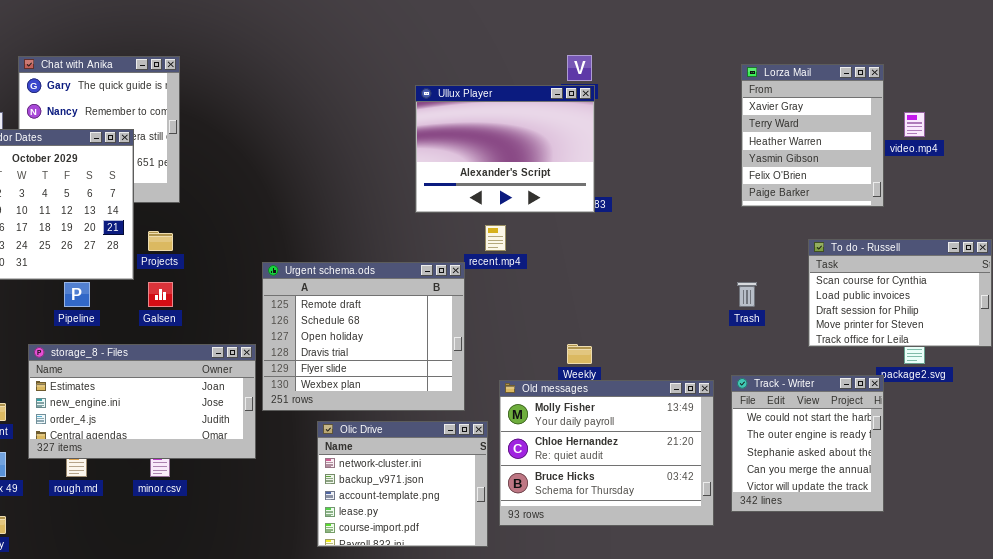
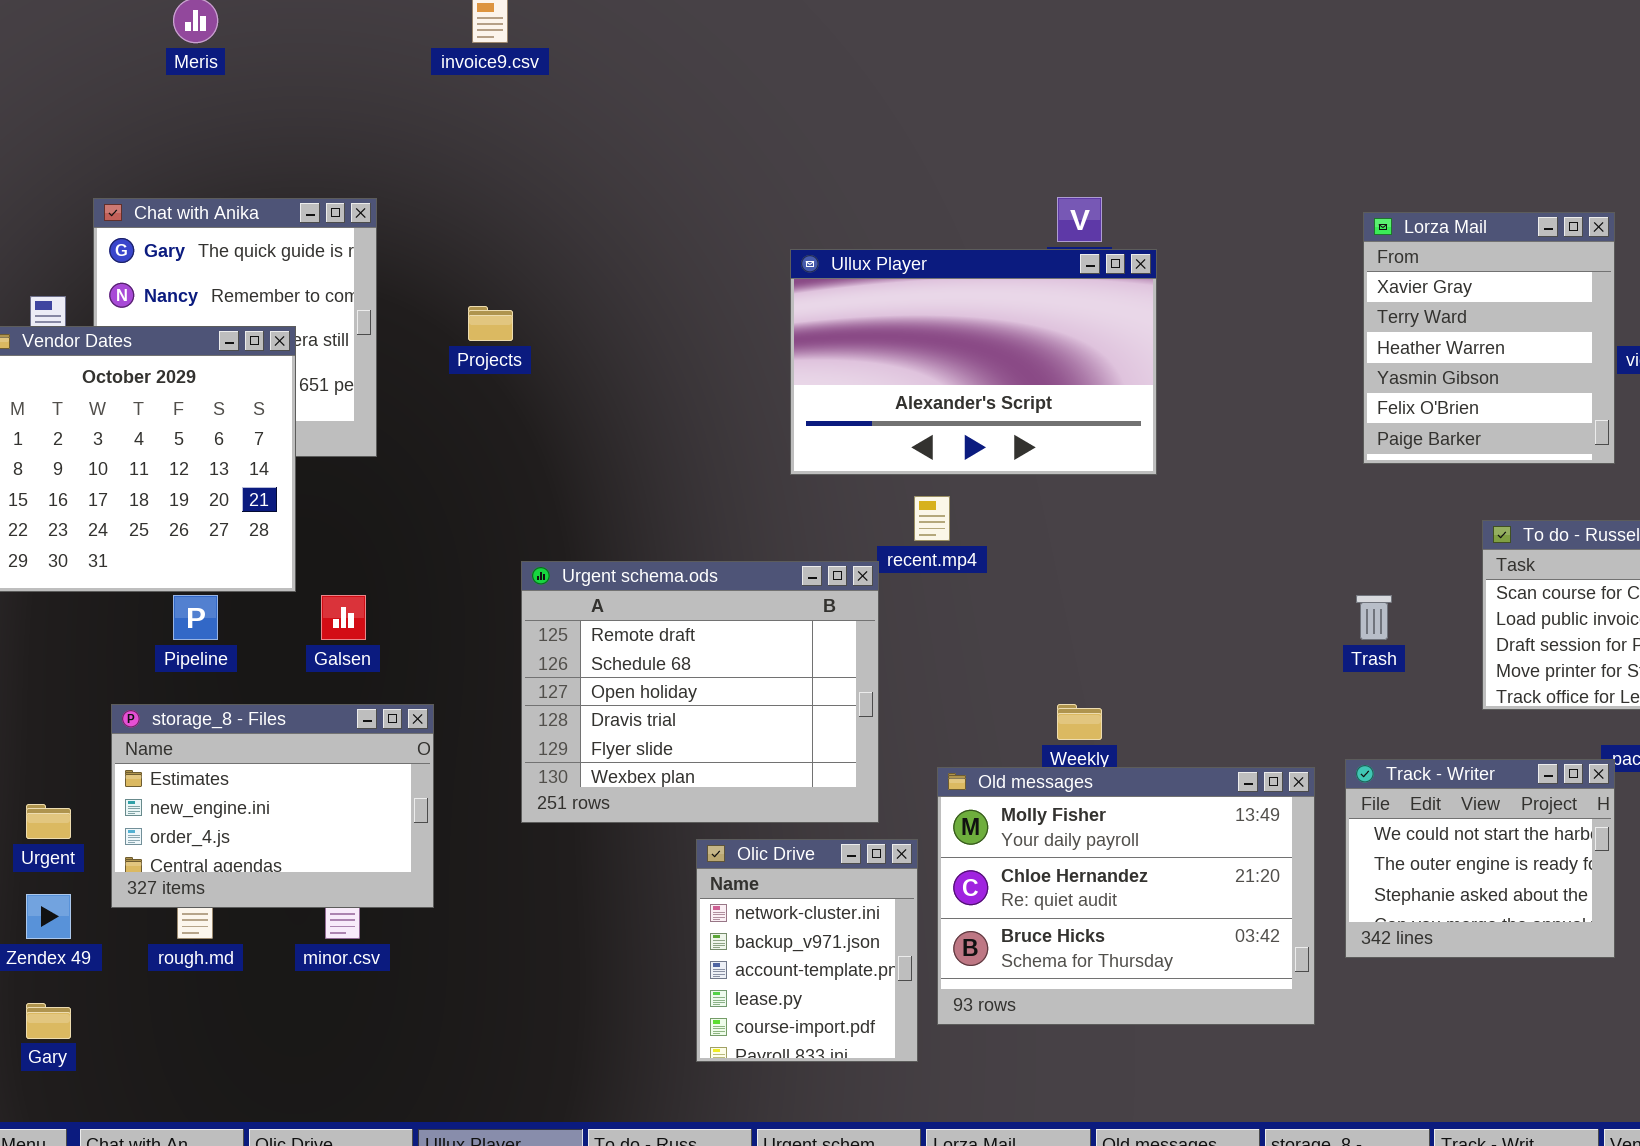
Ullux Player: [415,85,595,213] -> [790,249,1157,475], resized
Projects: [148,231,173,251] -> [468,306,513,341], moved
storage_8 - Files: [28,344,256,459] -> [111,704,434,908], resized
Track - Writer: [731,375,884,512] -> [1345,759,1615,958], resized
Olic Drive: [317,421,488,547] -> [696,839,918,1062], resized

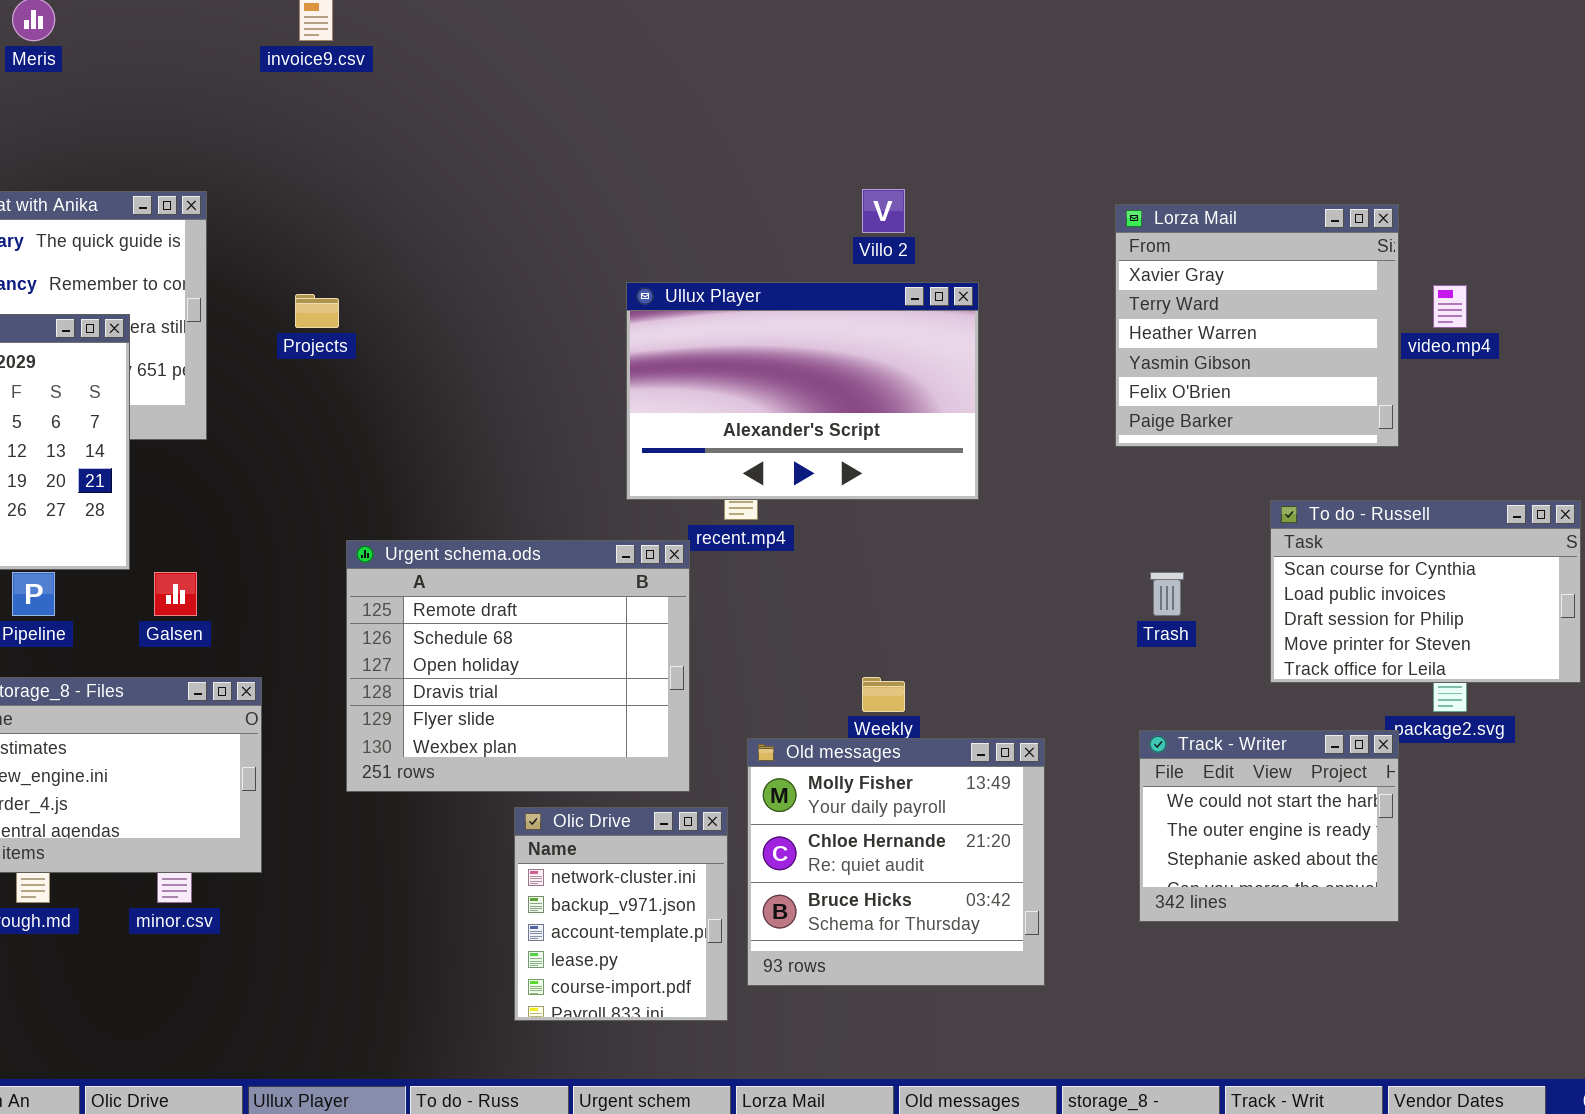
Lorza Mail: [1363,212,1615,464] -> [1115,204,1399,447], resized
Ullux Player: [790,249,1157,475] -> [626,282,979,500], moved
Old messages: [937,767,1315,1025] -> [747,738,1045,986], resized

